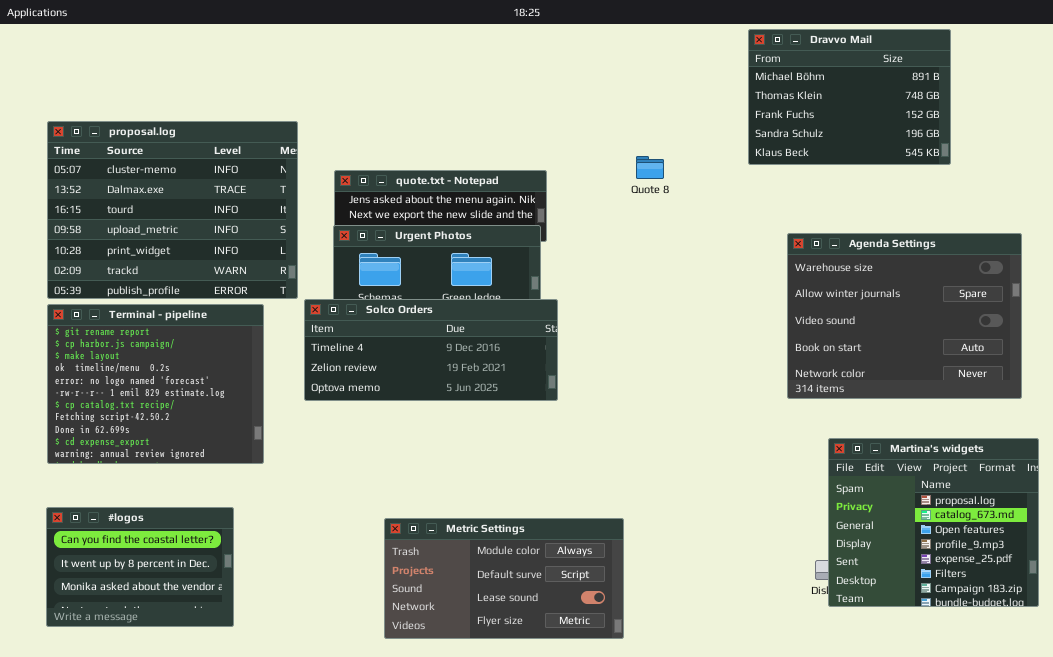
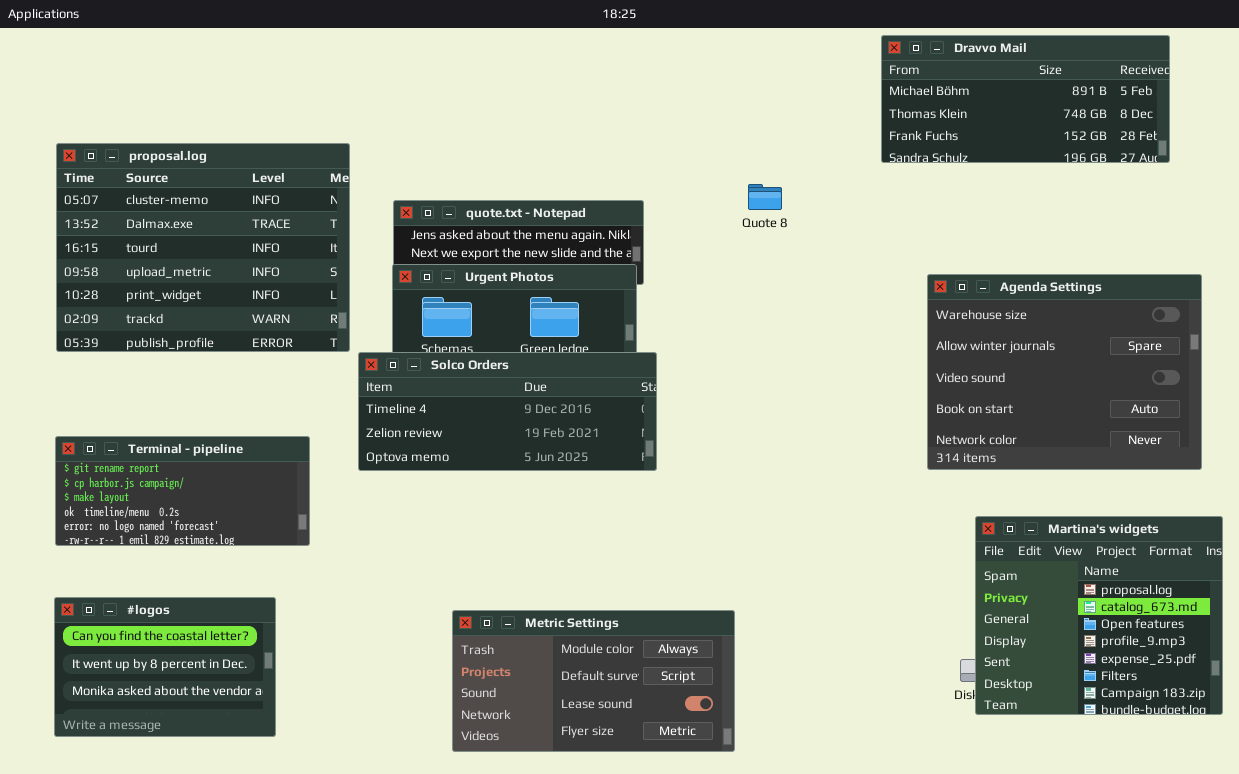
Dravvo Mail: [748,29,951,165] -> [881,35,1170,163], resized
Terminal - pipeline: [47,304,264,464] -> [55,436,310,546], resized

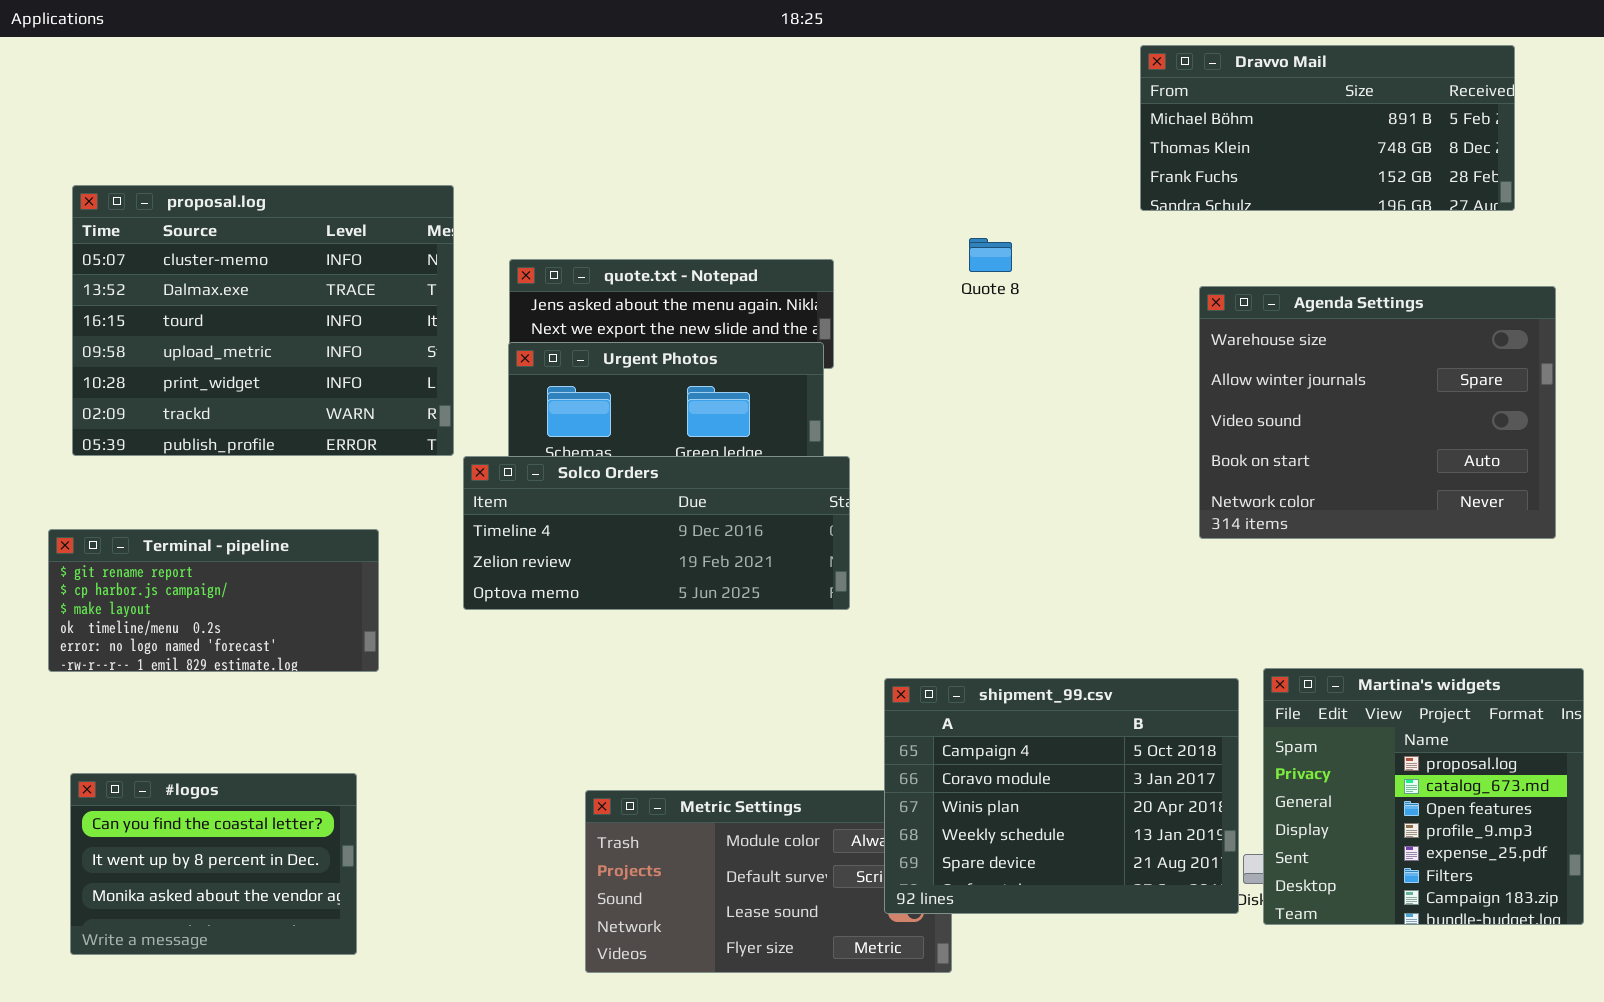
Agenda Settings: [927,274,1202,470] -> [1199,286,1556,539], moved
Terminal - pipeline: [55,436,310,546] -> [48,529,379,672], moved
shipment_99.csv: none -> [884,678,1239,914], opened

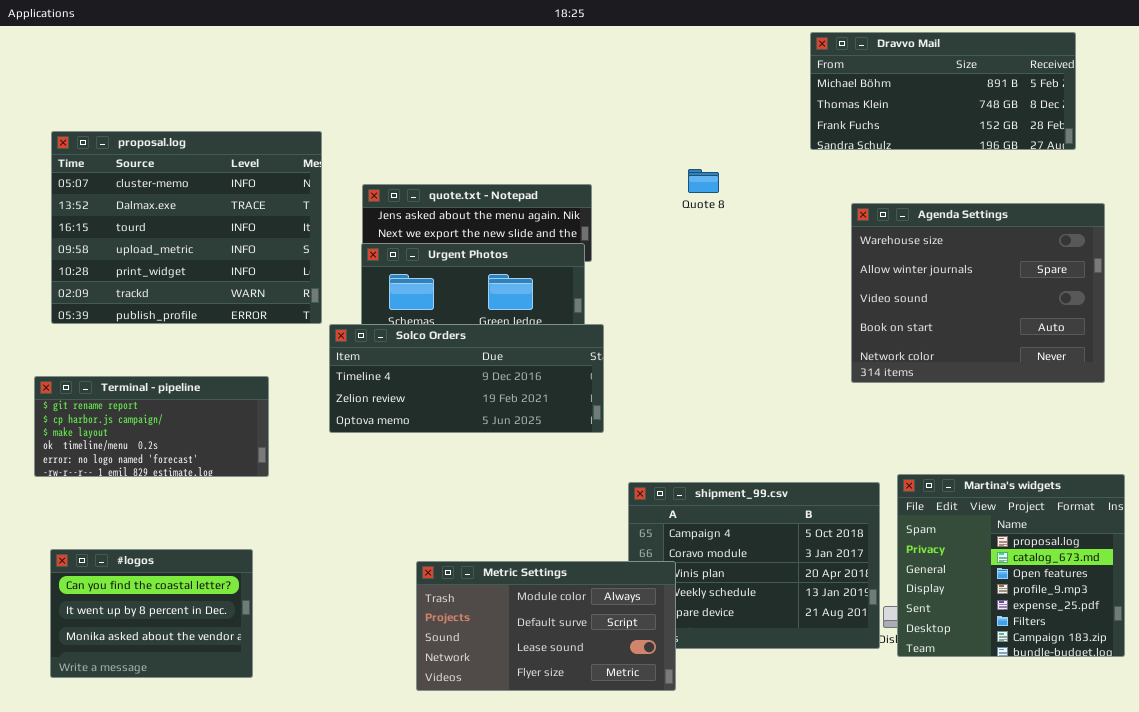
Metric Settings: [585,790,952,973] -> [416,561,676,691], raised

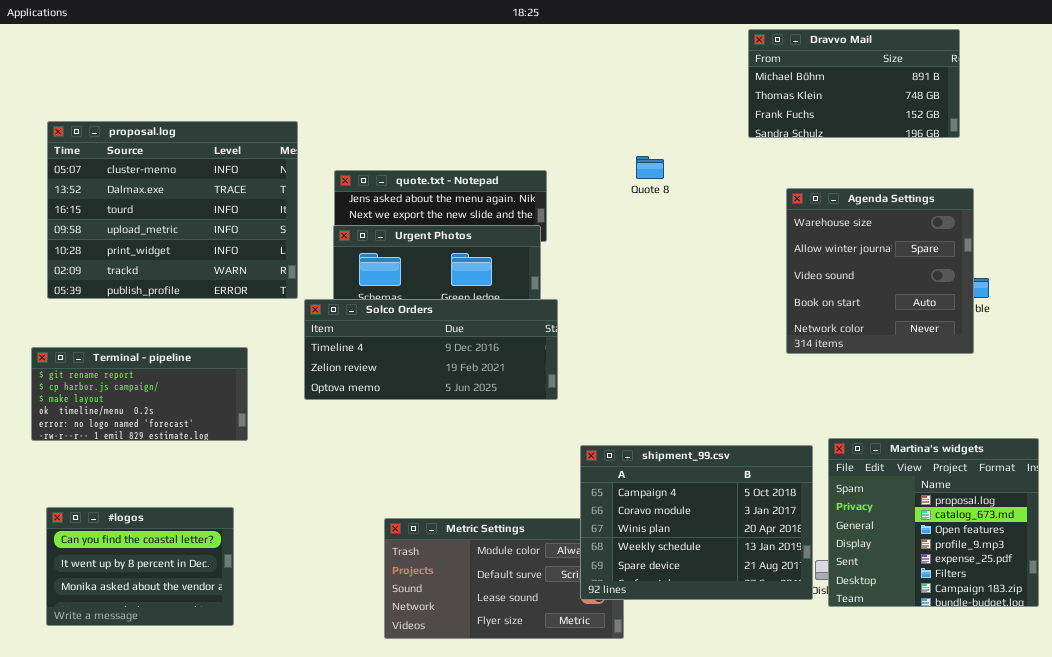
Dravvo Mail: [810,32,1076,150] -> [748,29,960,138], resized
Agenda Settings: [851,203,1105,383] -> [786,188,974,354], resized
shipment_99.csv: [628,482,880,649] -> [580,445,813,600], raised

